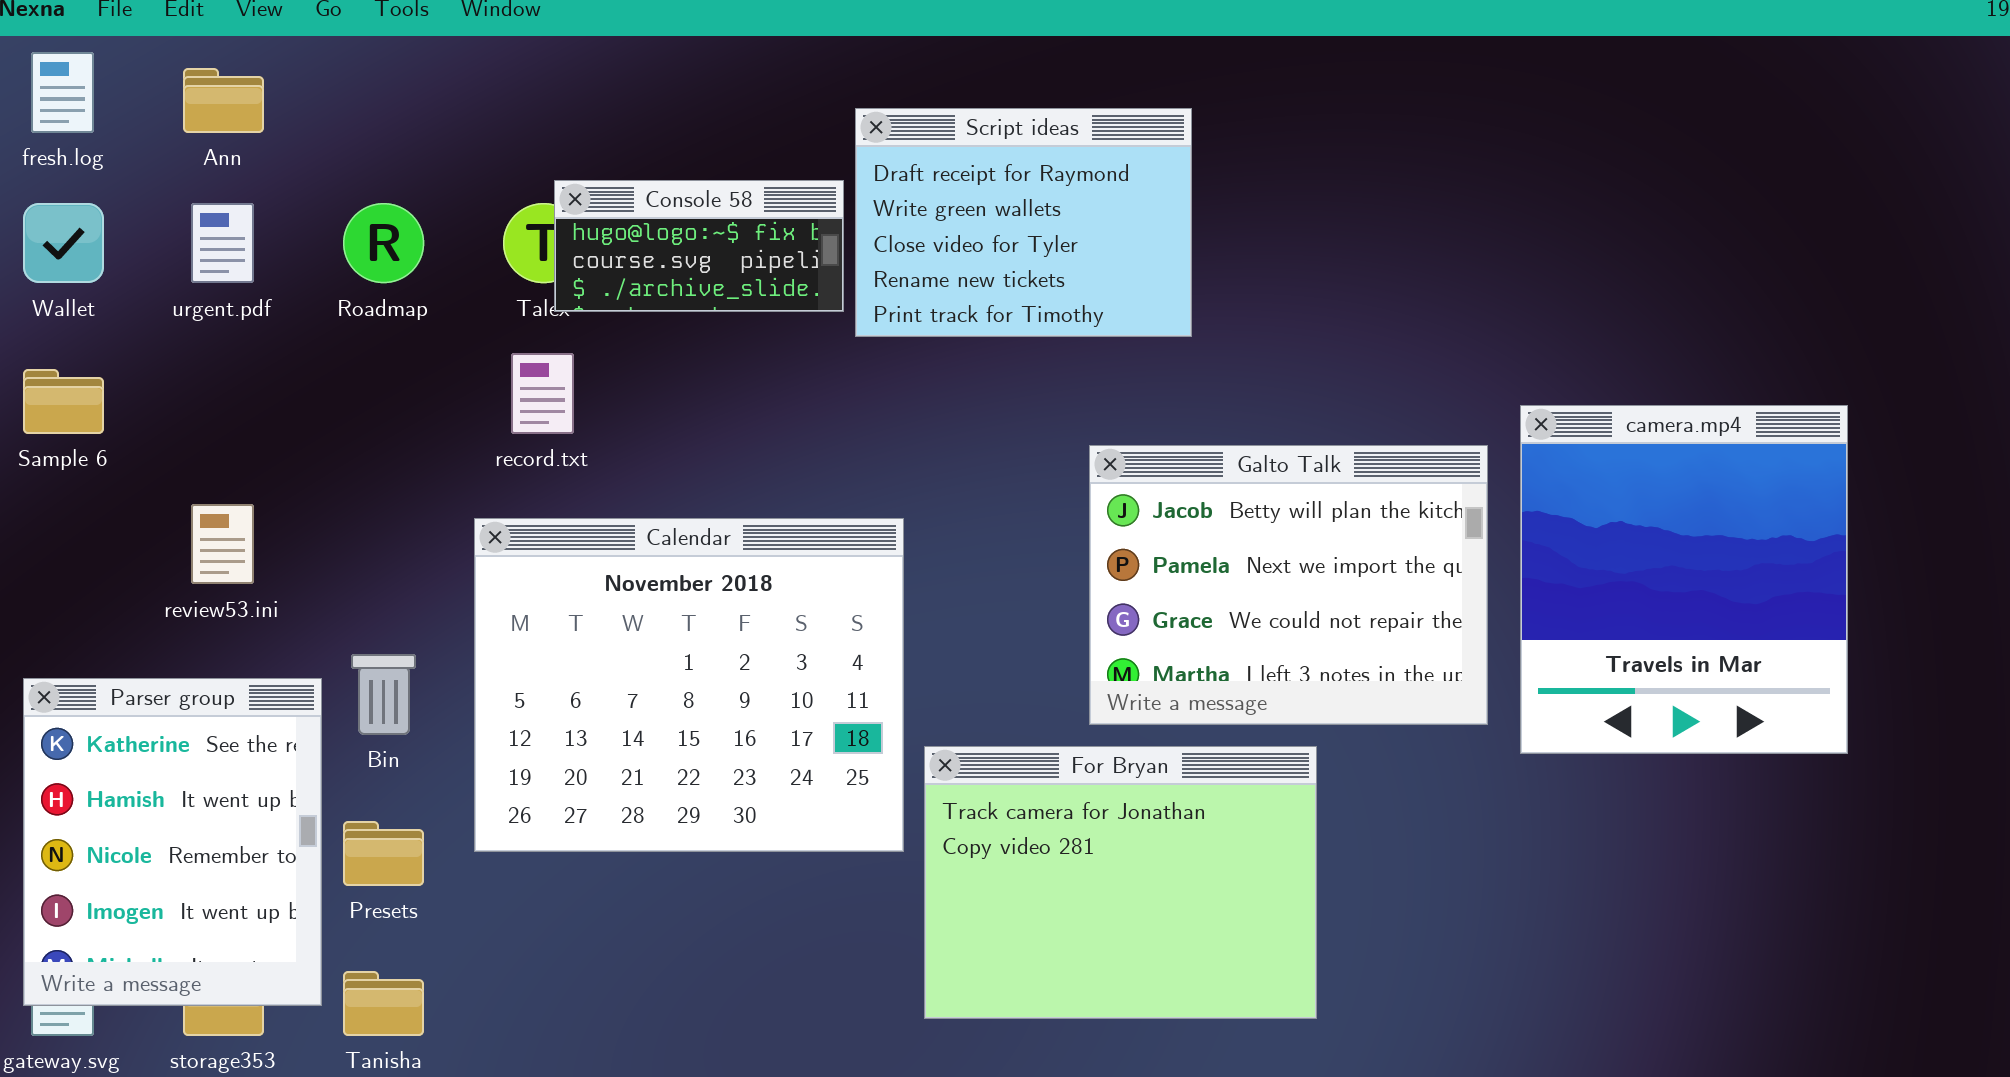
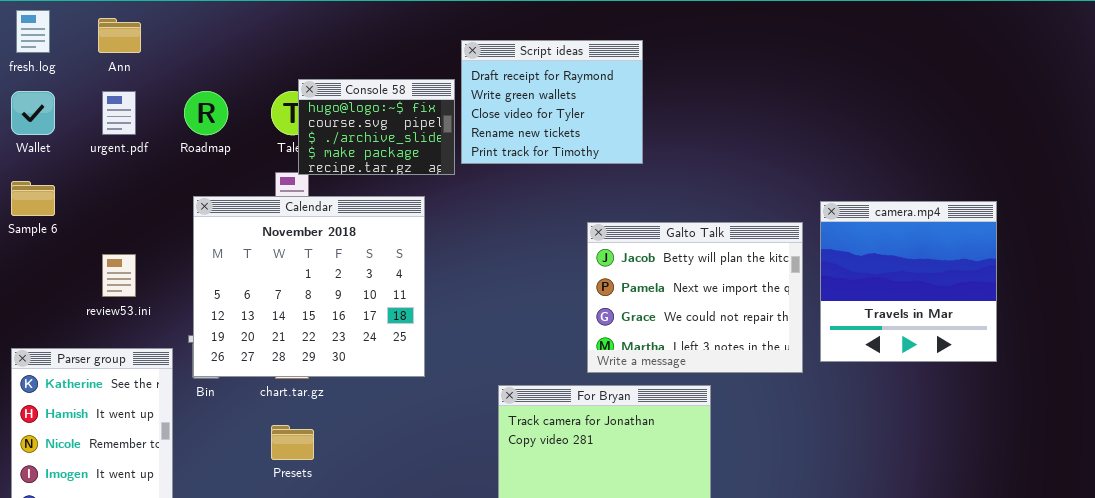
Console 58: [554,180,844,312] -> [298,79,455,175], resized
camera.mp4: [1520,405,1848,754] -> [820,201,997,362], resized
Calendar: [474,518,904,852] -> [193,196,425,377], moved
Presets: [343,821,424,886] -> [271,425,314,460], moved

